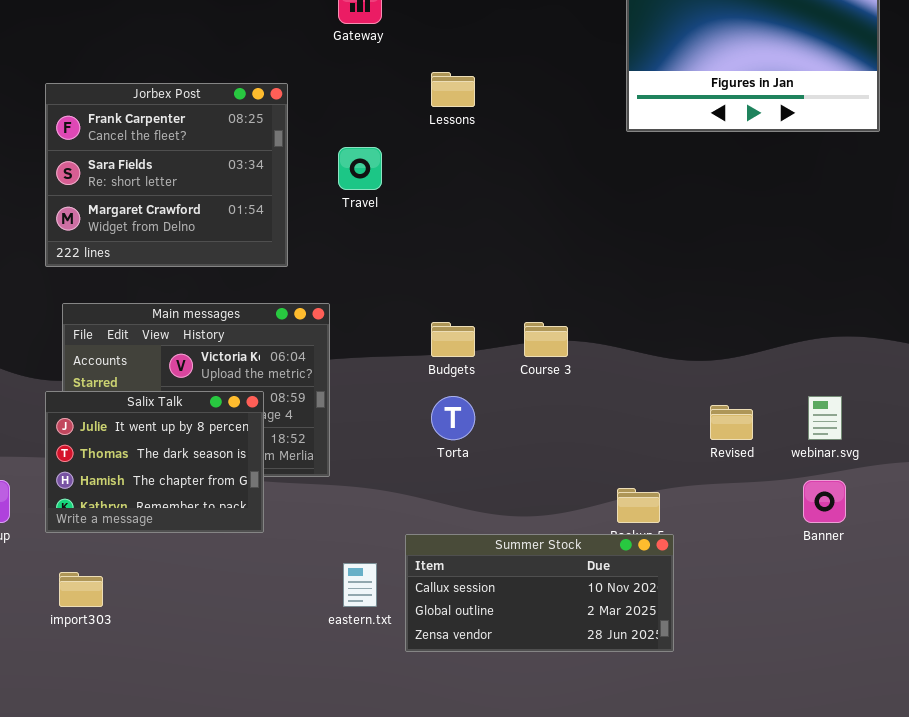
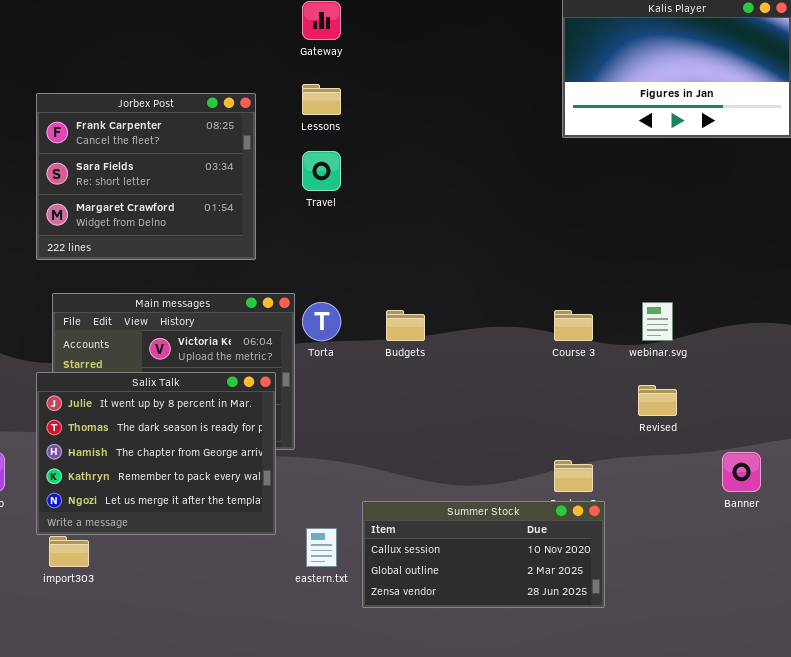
Lessons: [431,72,475,107] -> [302,84,341,115], moved
Course 3: [524,322,568,357] -> [554,310,593,341], moved
Salix Talk: [45,391,264,533] -> [36,372,276,535], resized
Torta: [431,396,475,440] -> [302,302,341,341], moved
webinar.svg: [808,396,842,440] -> [642,302,673,341], moved

